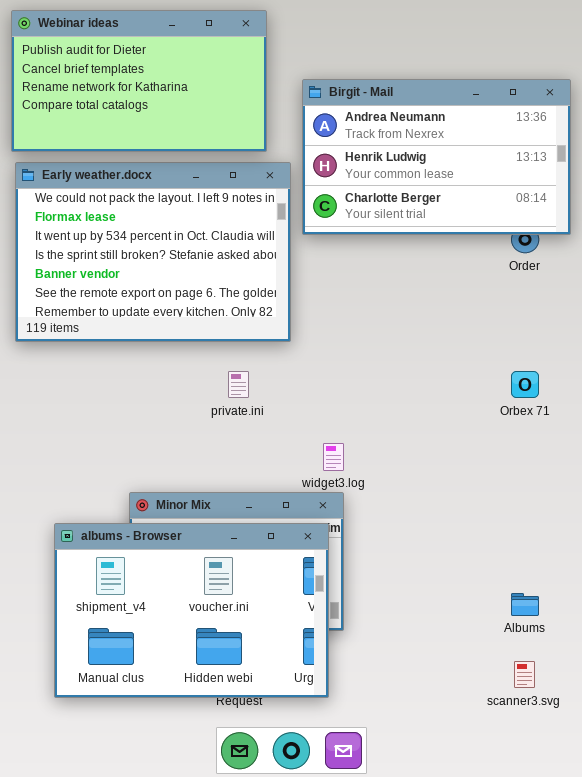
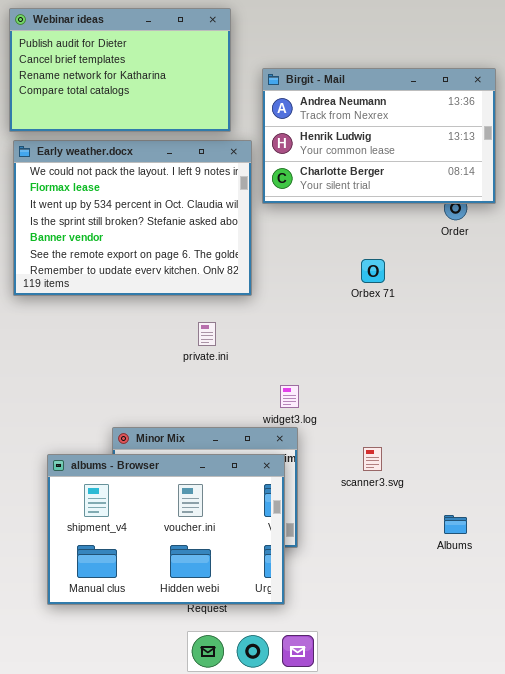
Orbex 71: [511,371,539,398] -> [361,259,385,283], moved
scanner3.svg: [514,661,535,688] -> [363,447,382,471], moved

